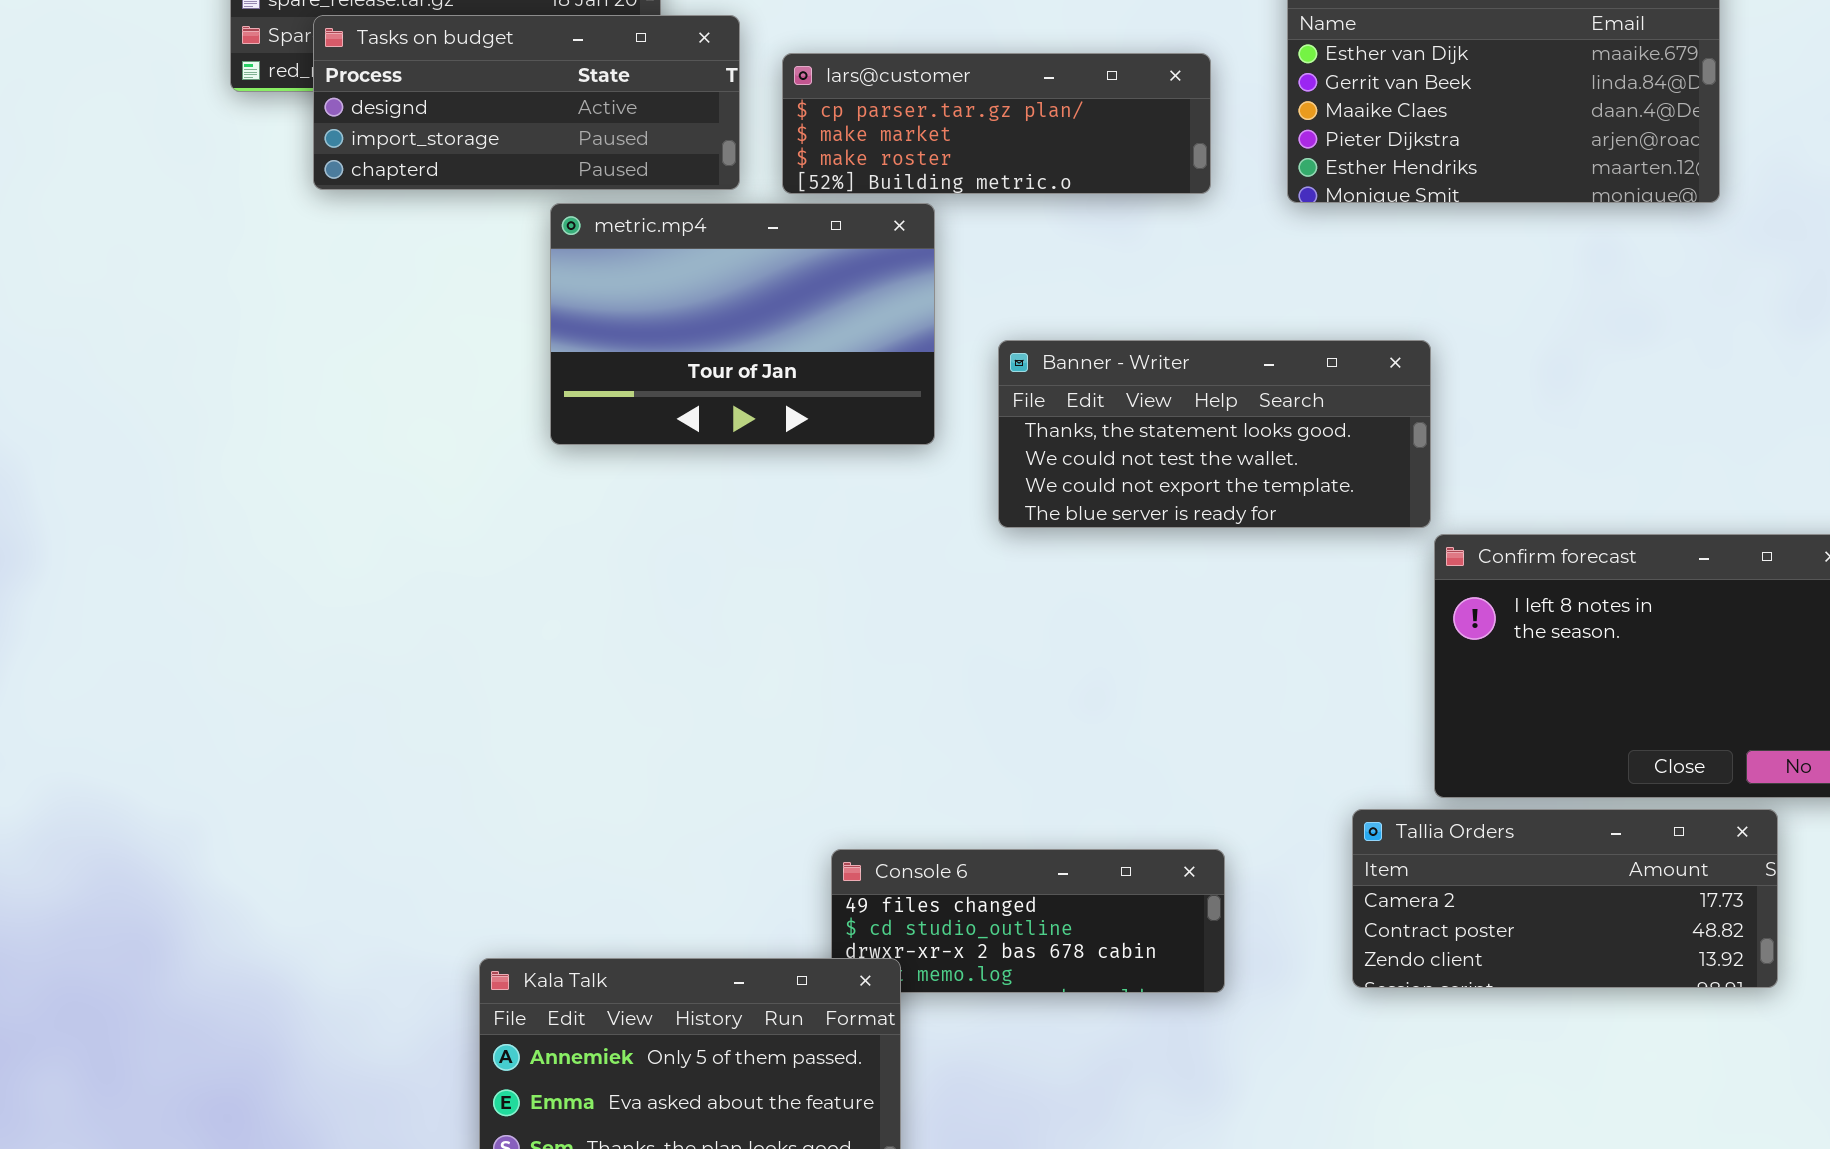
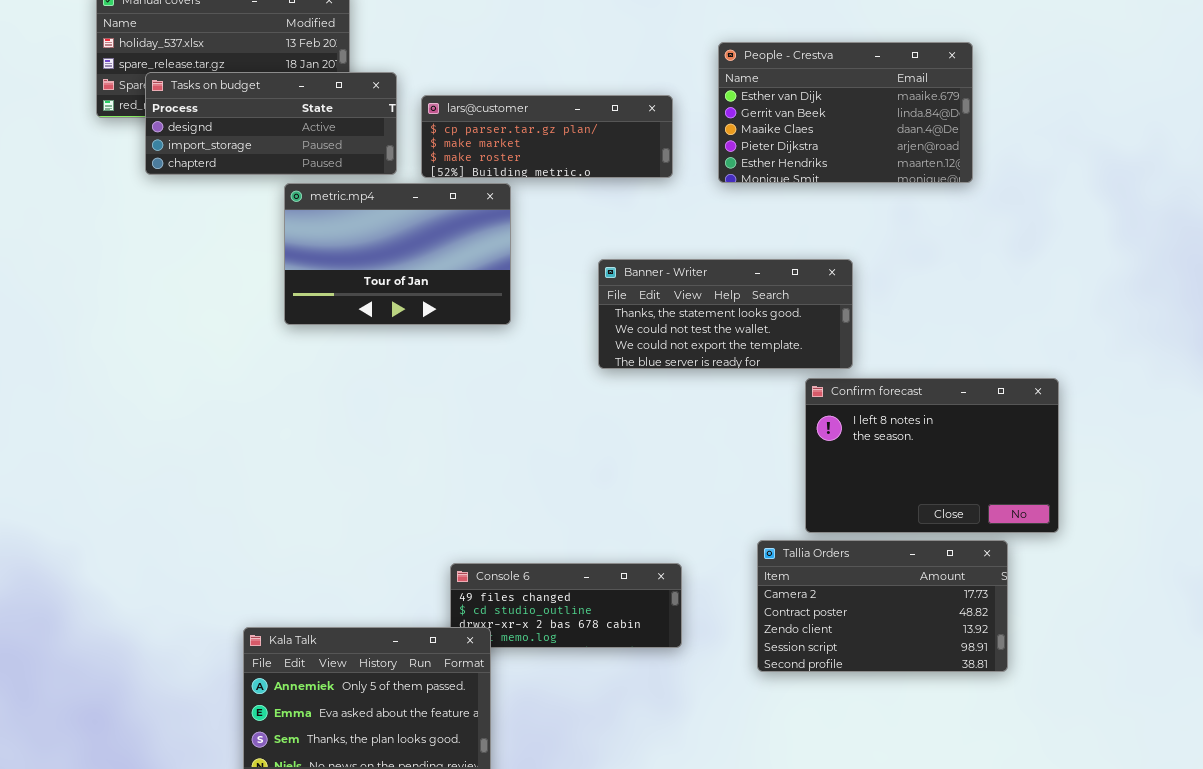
Banner - Writer: [998,340,1431,528] -> [598,259,853,369], moved
Tallia Orders: [1352,809,1778,988] -> [757,540,1008,672], resized

